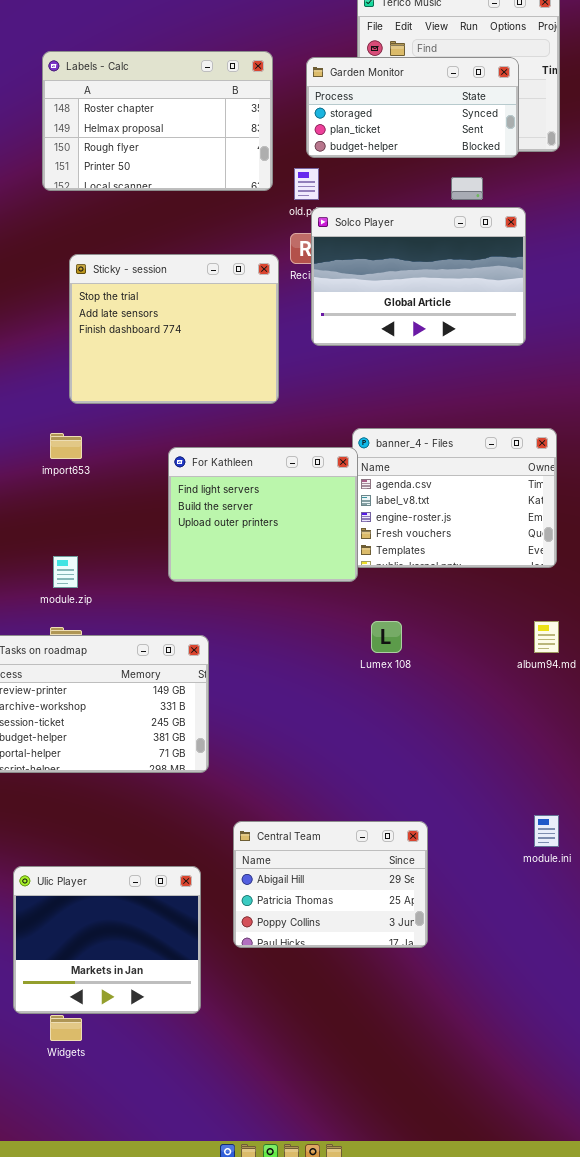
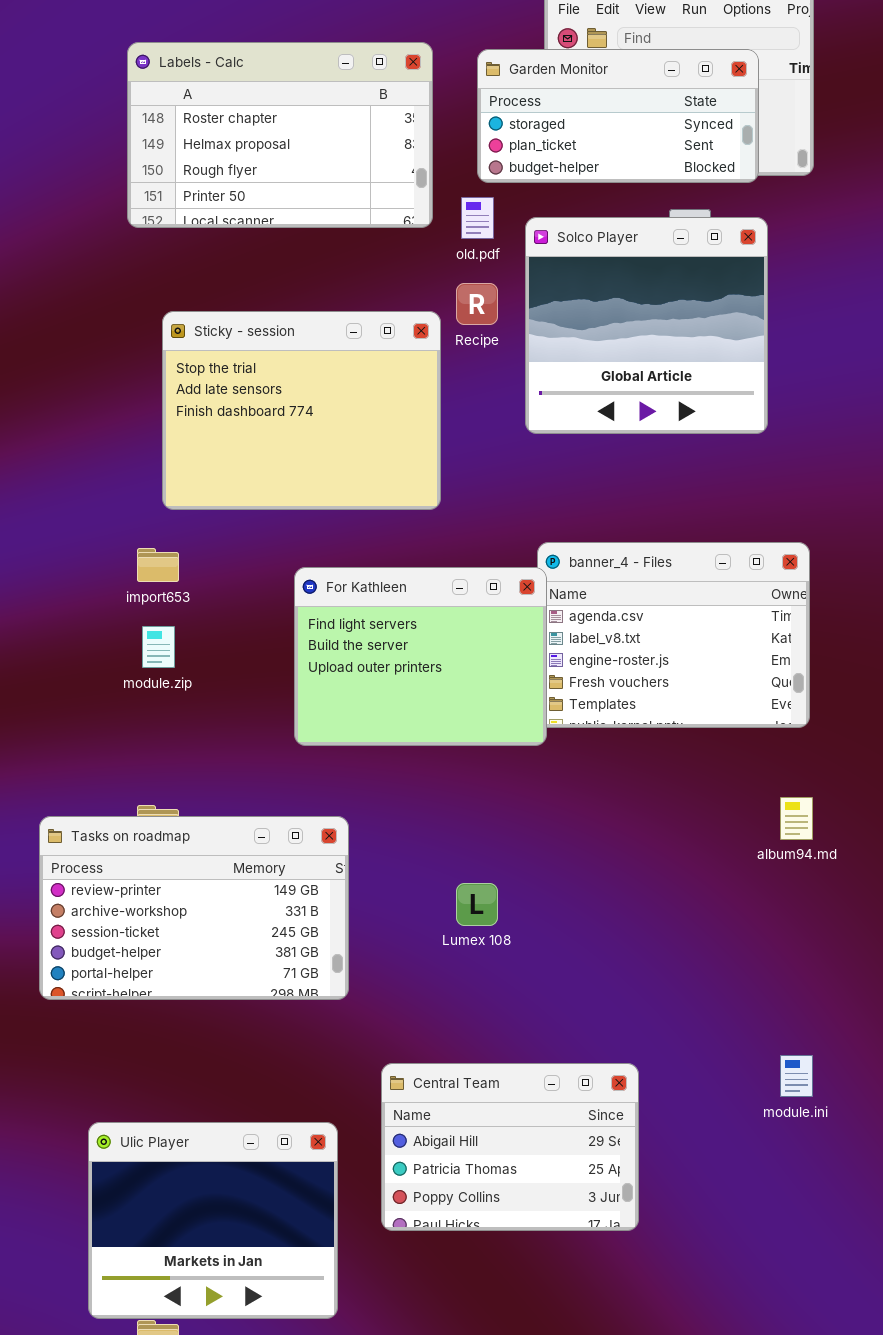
Solco Player: [311,207,526,346] -> [525,217,768,434], resized
module.zip: [53,556,78,588] -> [142,626,175,668], moved
Lumex 108: [371,621,402,653] -> [456,883,498,926], moved

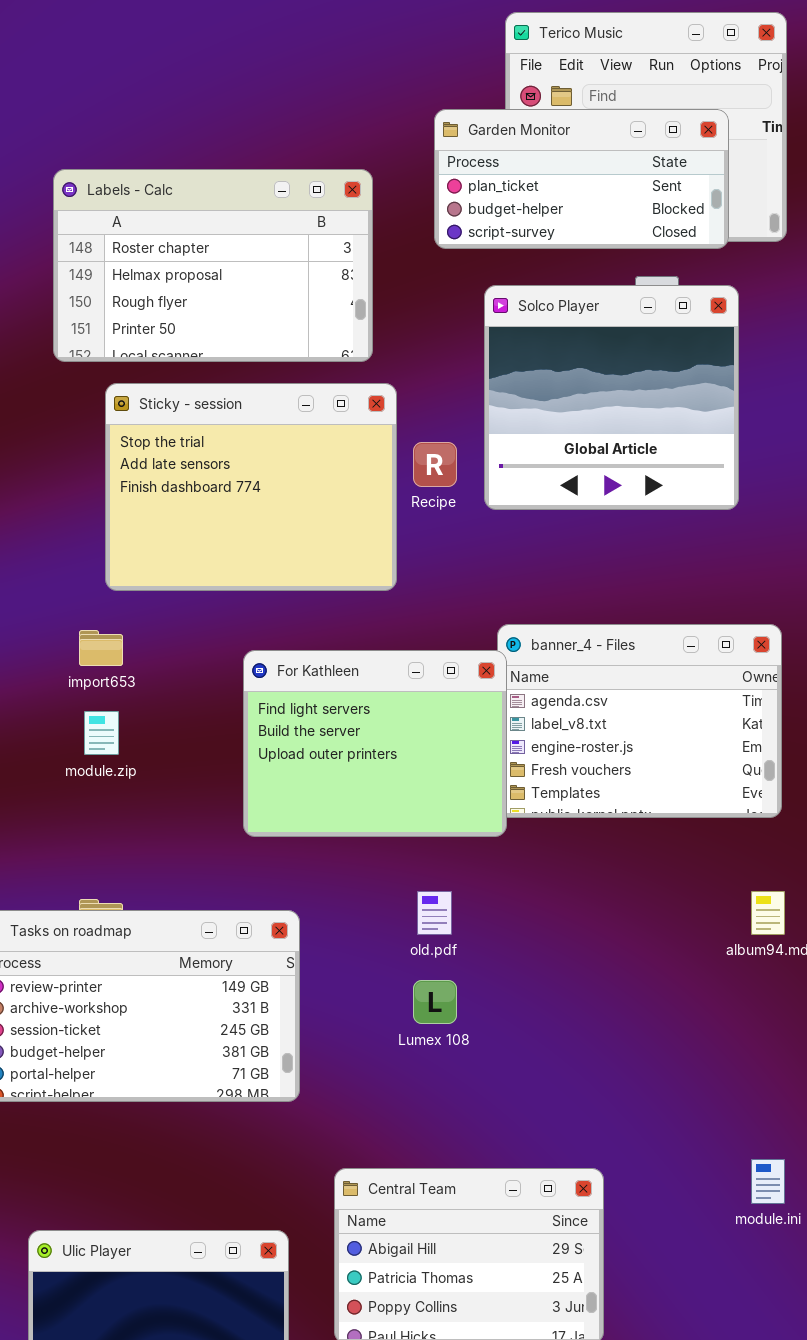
Labels - Calc: [127,42,433,228] -> [53,169,373,362], moved
Garden Monitor: [477,49,759,183] -> [434,109,729,249], scrolled down 1 row
old.pdf: [461,197,494,239] -> [417,891,452,935], moved
Recipe: [456,283,498,325] -> [413,442,457,487], moved

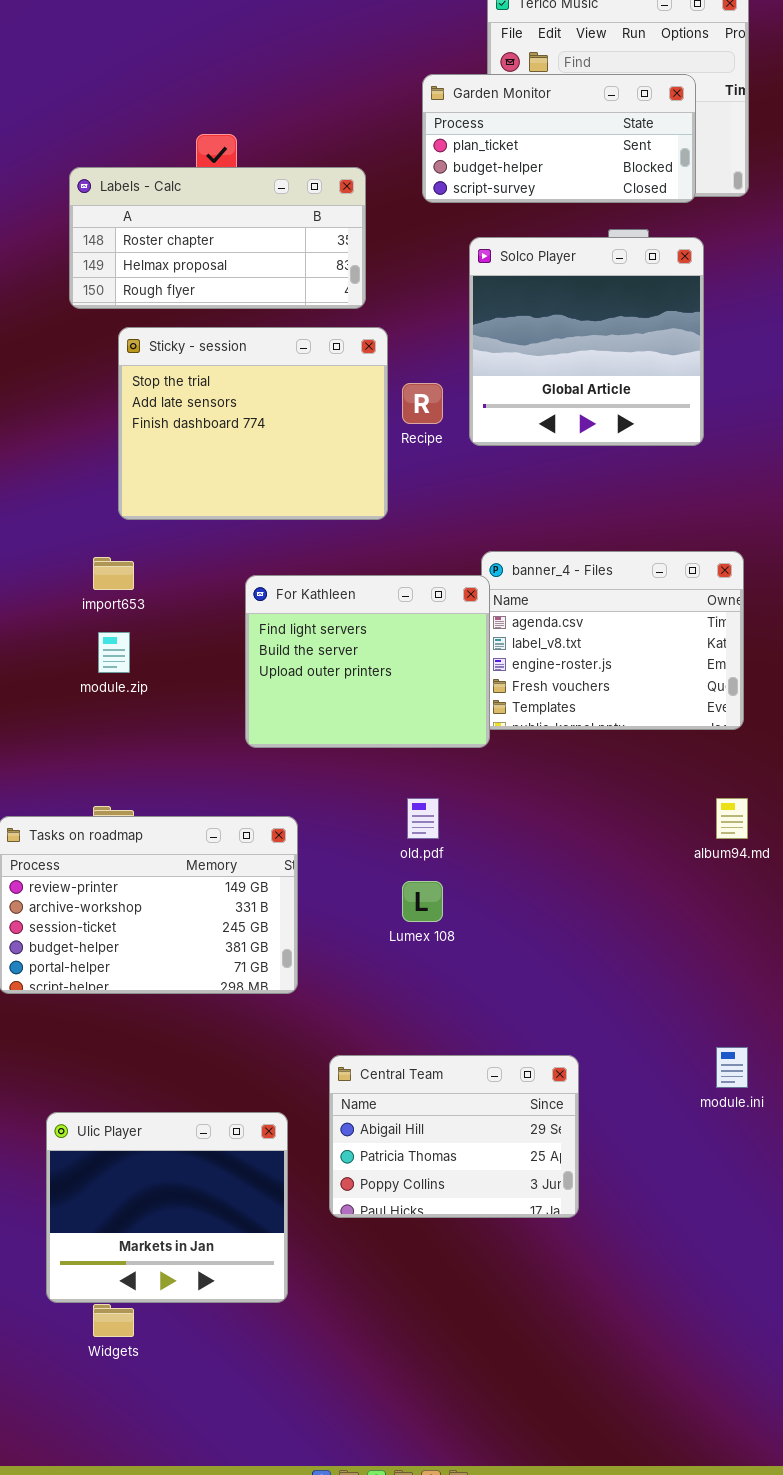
Labels - Calc: [53,169,373,362] -> [69,167,366,309], resized

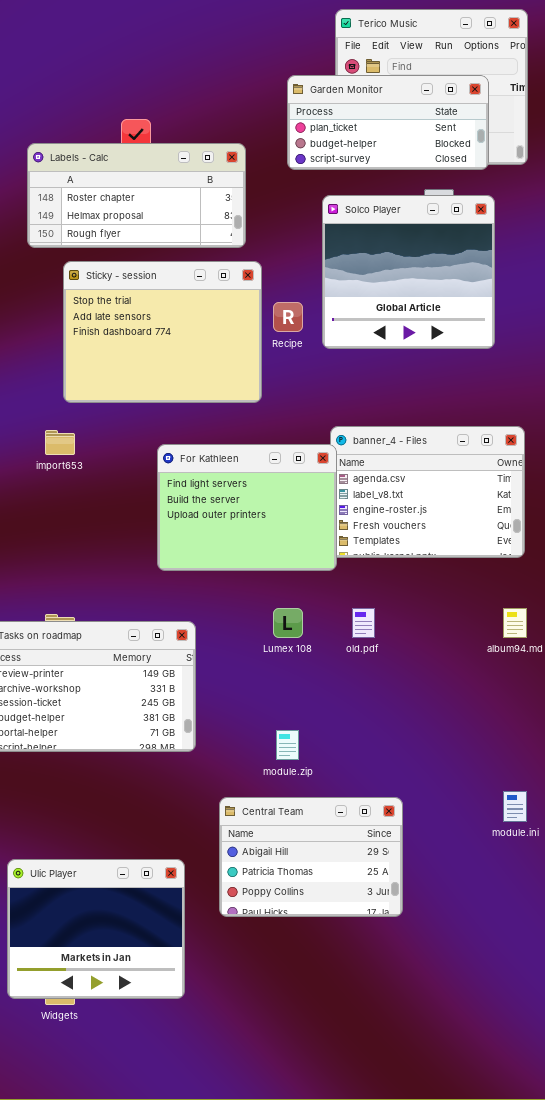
module.zip: [98,632,130,673] -> [276,730,299,760], moved
old.pdf: [407,798,439,839] -> [352,608,375,638], moved
Lumex 108: [402,881,443,922] -> [273,608,303,638], moved
Ulic Player: [46,1112,288,1303] -> [7,859,185,999], moved

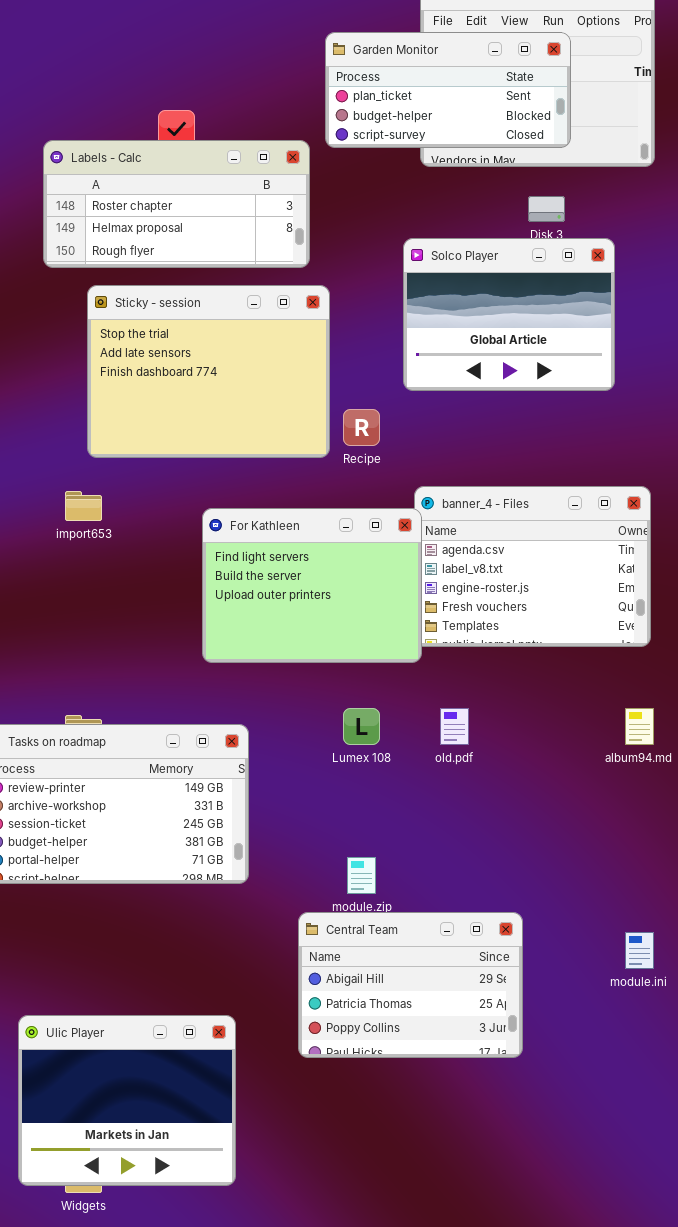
Garden Monitor: [287,75,489,170] -> [325,32,571,148], moved
Solco Player: [322,195,495,349] -> [403,238,615,391], resized
Recipe: [273,302,303,332] -> [343,409,380,446], moved
Central Team: [219,797,403,917] -> [298,912,523,1058], moved

